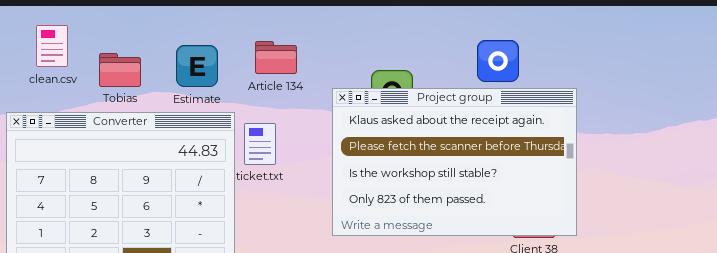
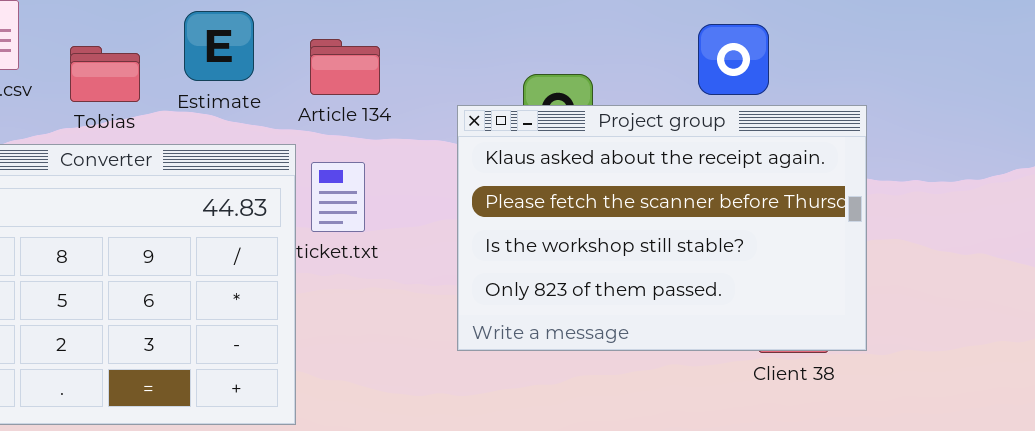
Article 134: [255,41,297,74] -> [310,39,380,95], moved
Estimate: [176,45,218,87] -> [184,11,254,81], moved

